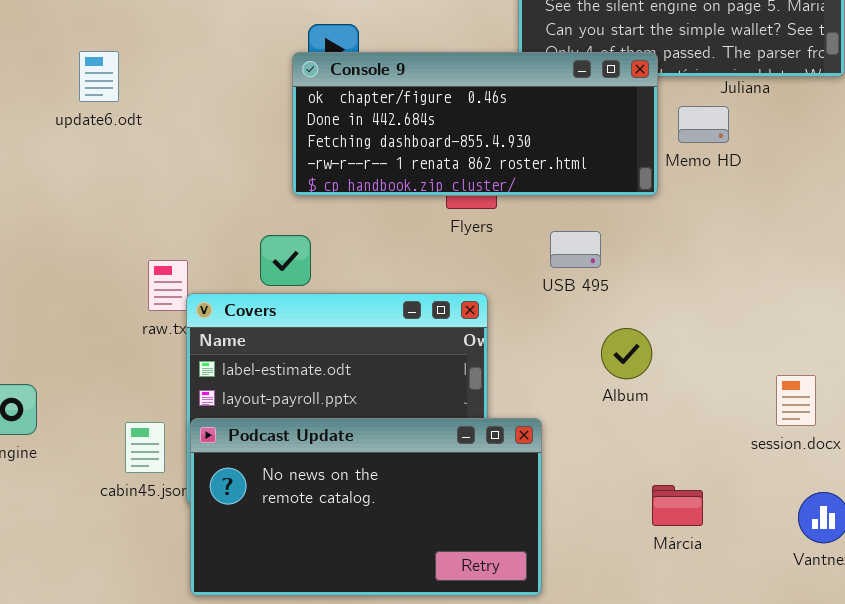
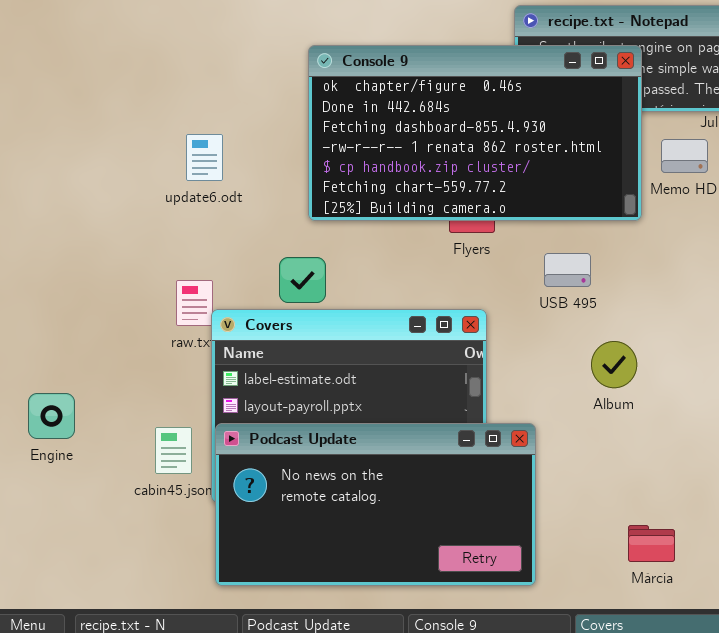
update6.odt: [79,51,119,102] -> [186,134,223,181], moved
Console 9: [292,52,658,196] -> [308,45,642,221], resized
Márcia: [652,485,703,526] -> [628,525,675,562], moved

